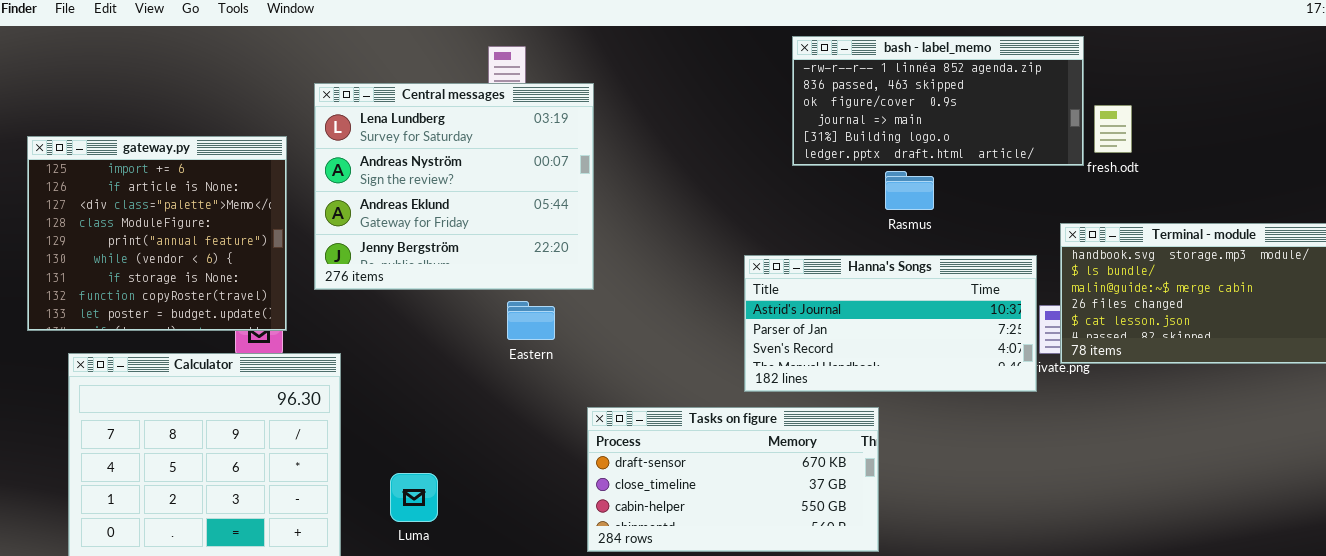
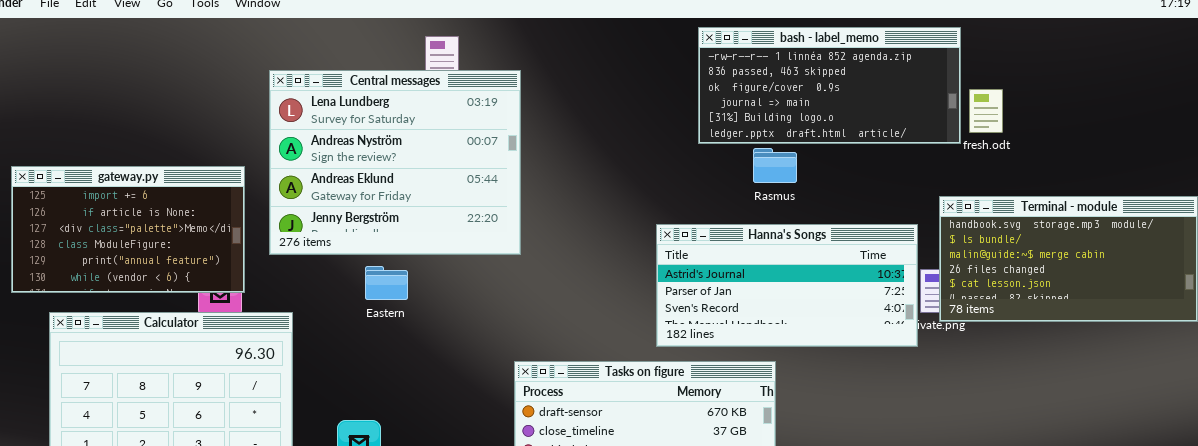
gateway.py: [27,136,287,331] -> [11,166,245,293], resized
Rasmus: [885,171,934,210] -> [753,148,797,183], moved
Eastern: [507,301,555,340] -> [365,266,408,300], moved

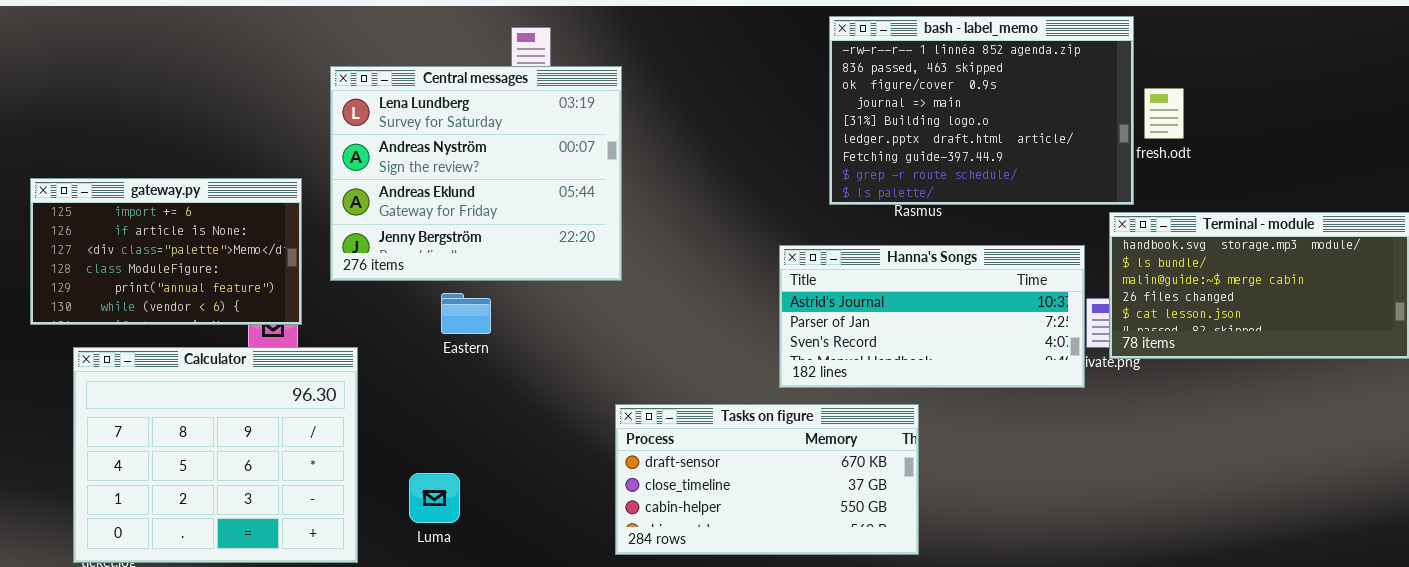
bash - label_memo: [698,27,961,144] -> [829,16,1134,205], resized

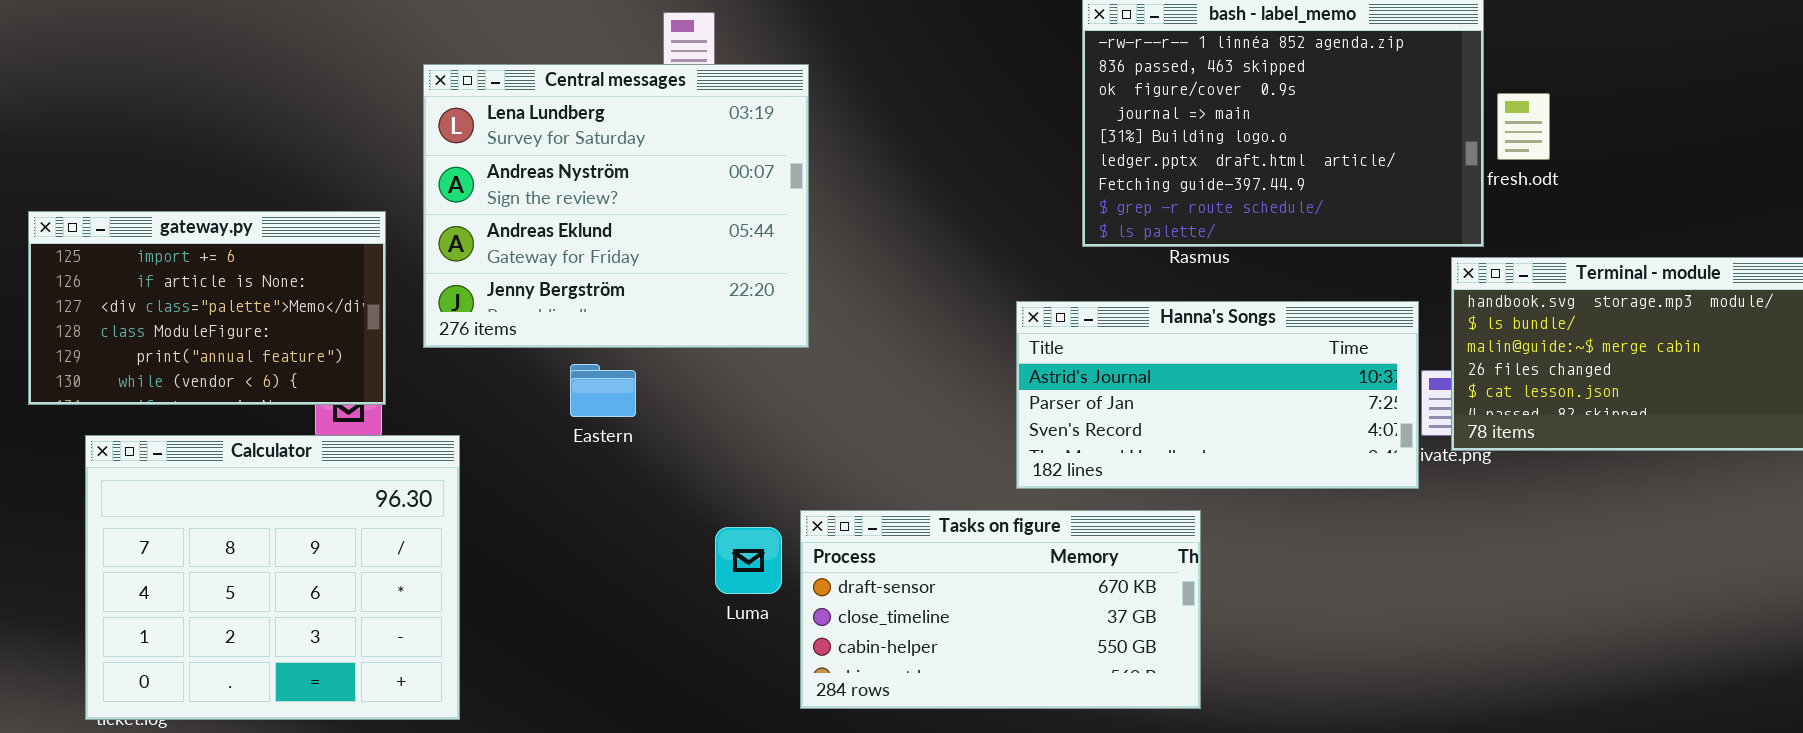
Luma: [409,473,460,523] -> [715,527,782,594], moved

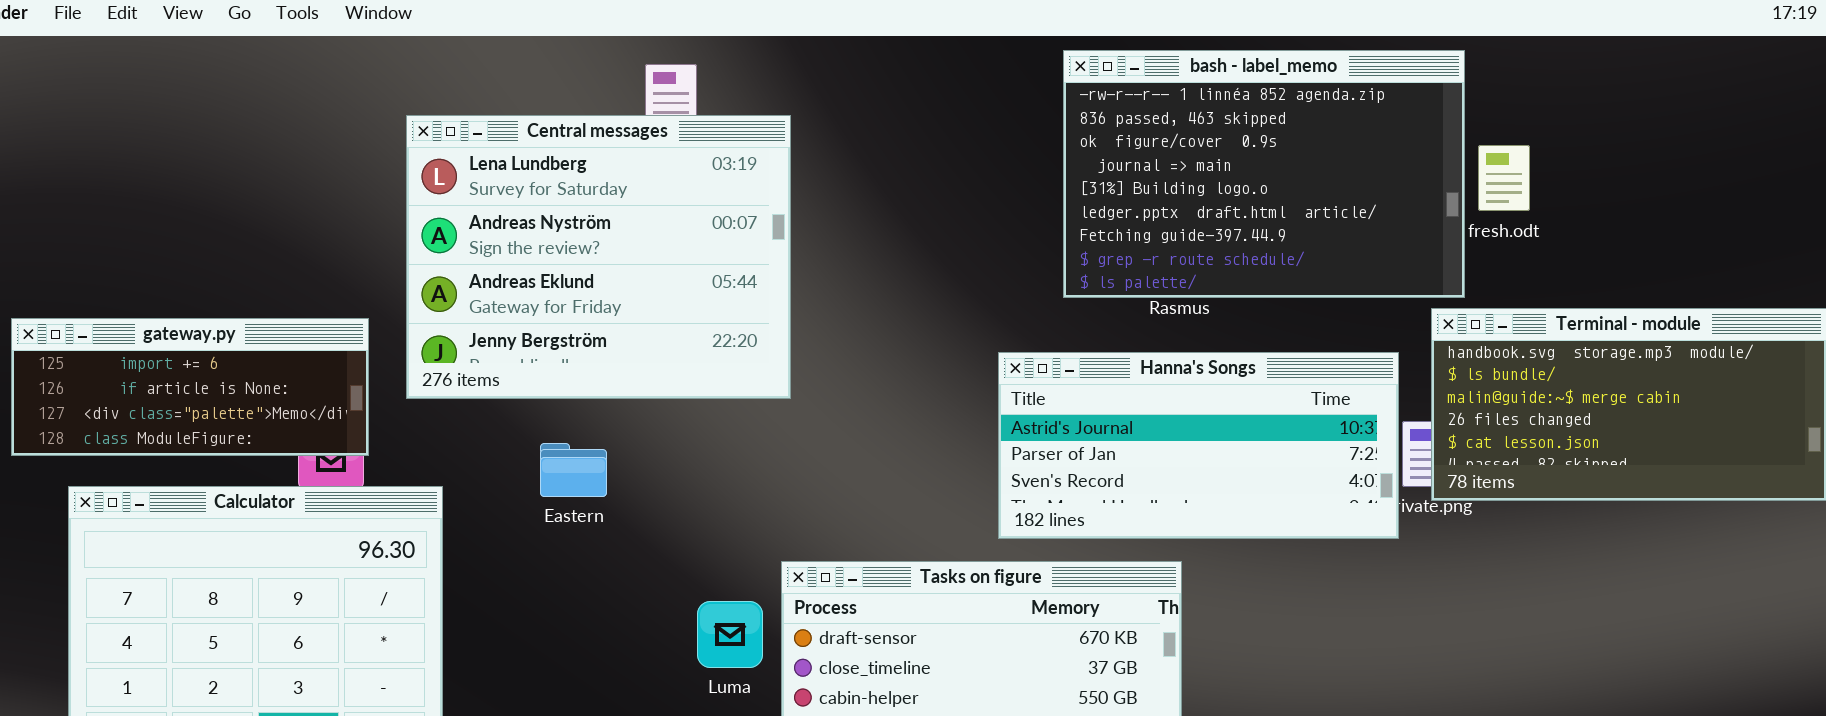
gateway.py: [28,211,386,405] -> [11,318,369,456], resized
Eastern: [570,364,636,417] -> [540,443,607,497], moved
Luma: [715,527,782,594] -> [697,601,763,668], moved

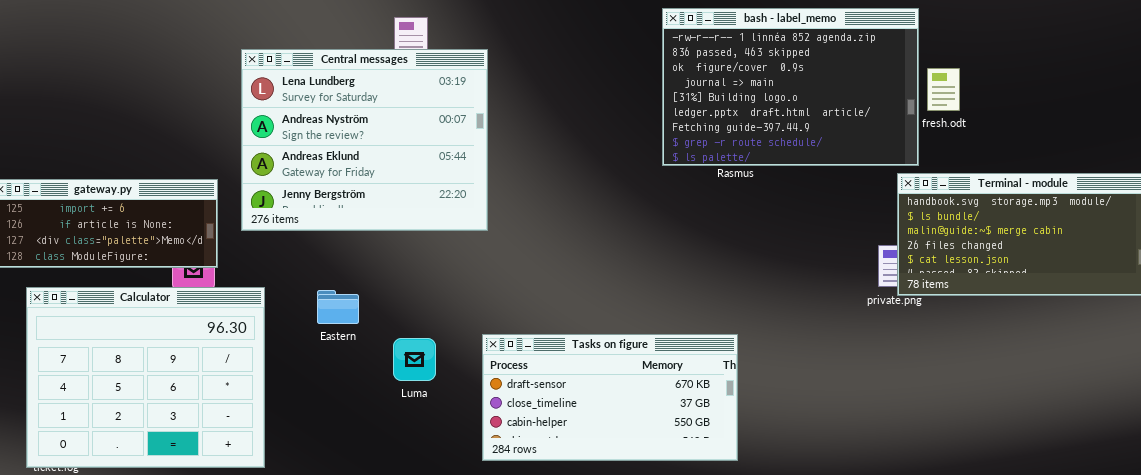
Hanna's Songs: [998,352,1399,539] -> none, closed
Eastern: [540,443,607,497] -> [317,290,359,324], moved
Luma: [697,601,763,668] -> [393,338,436,381], moved

